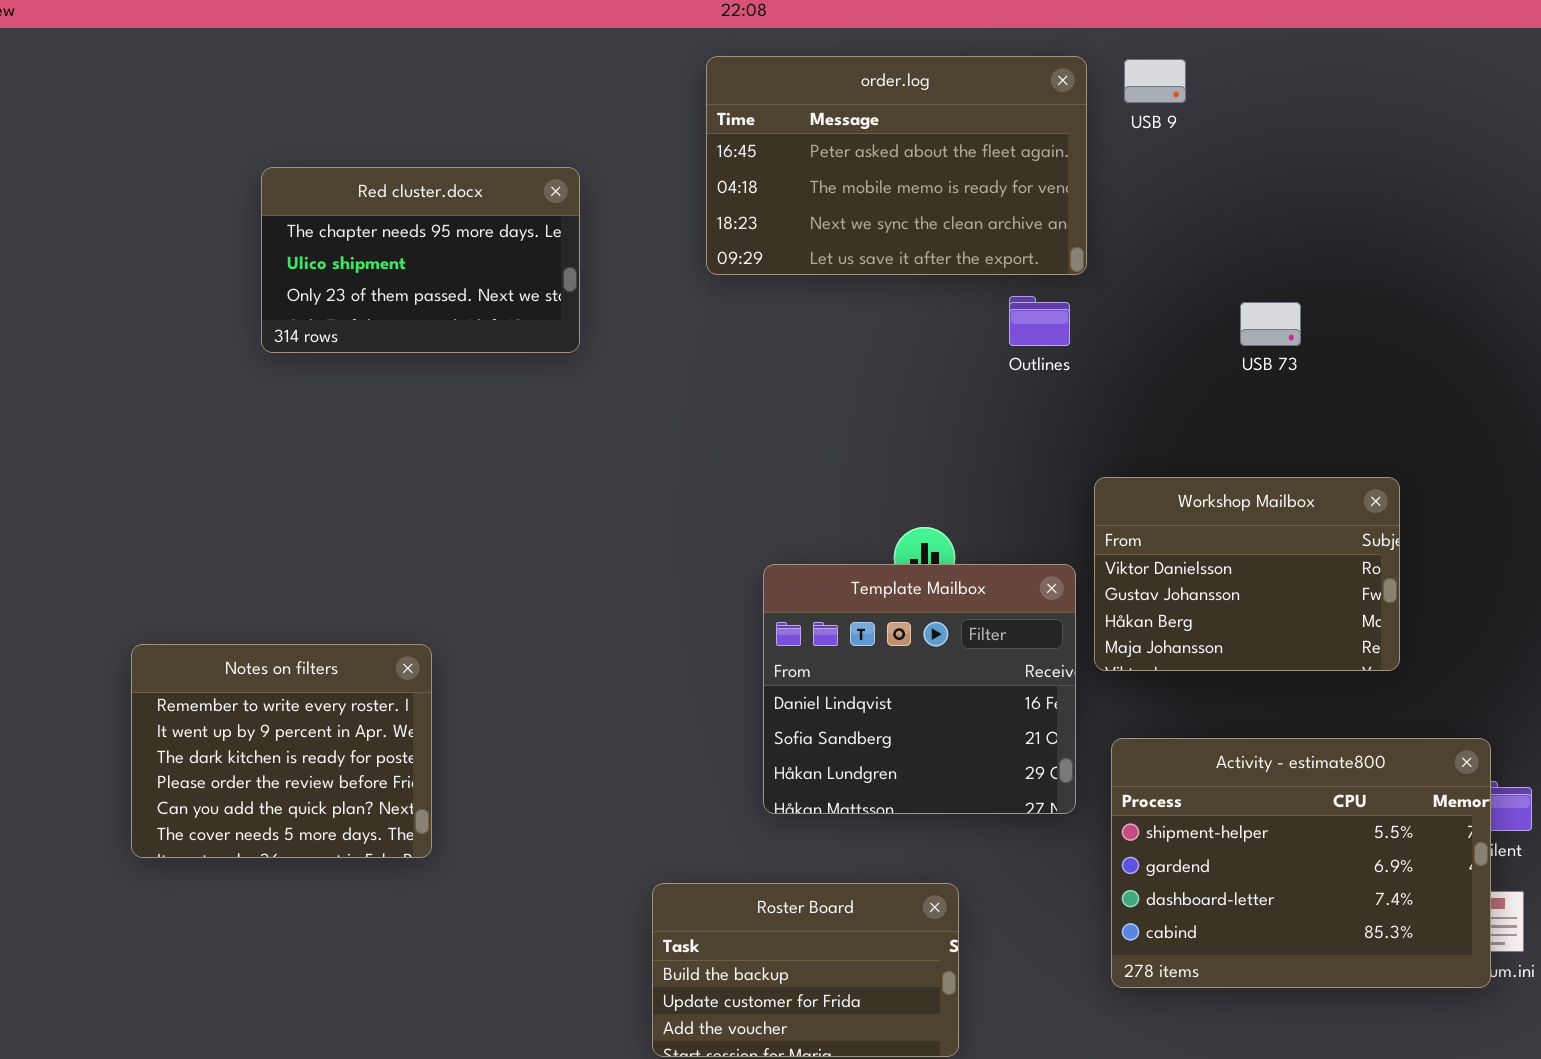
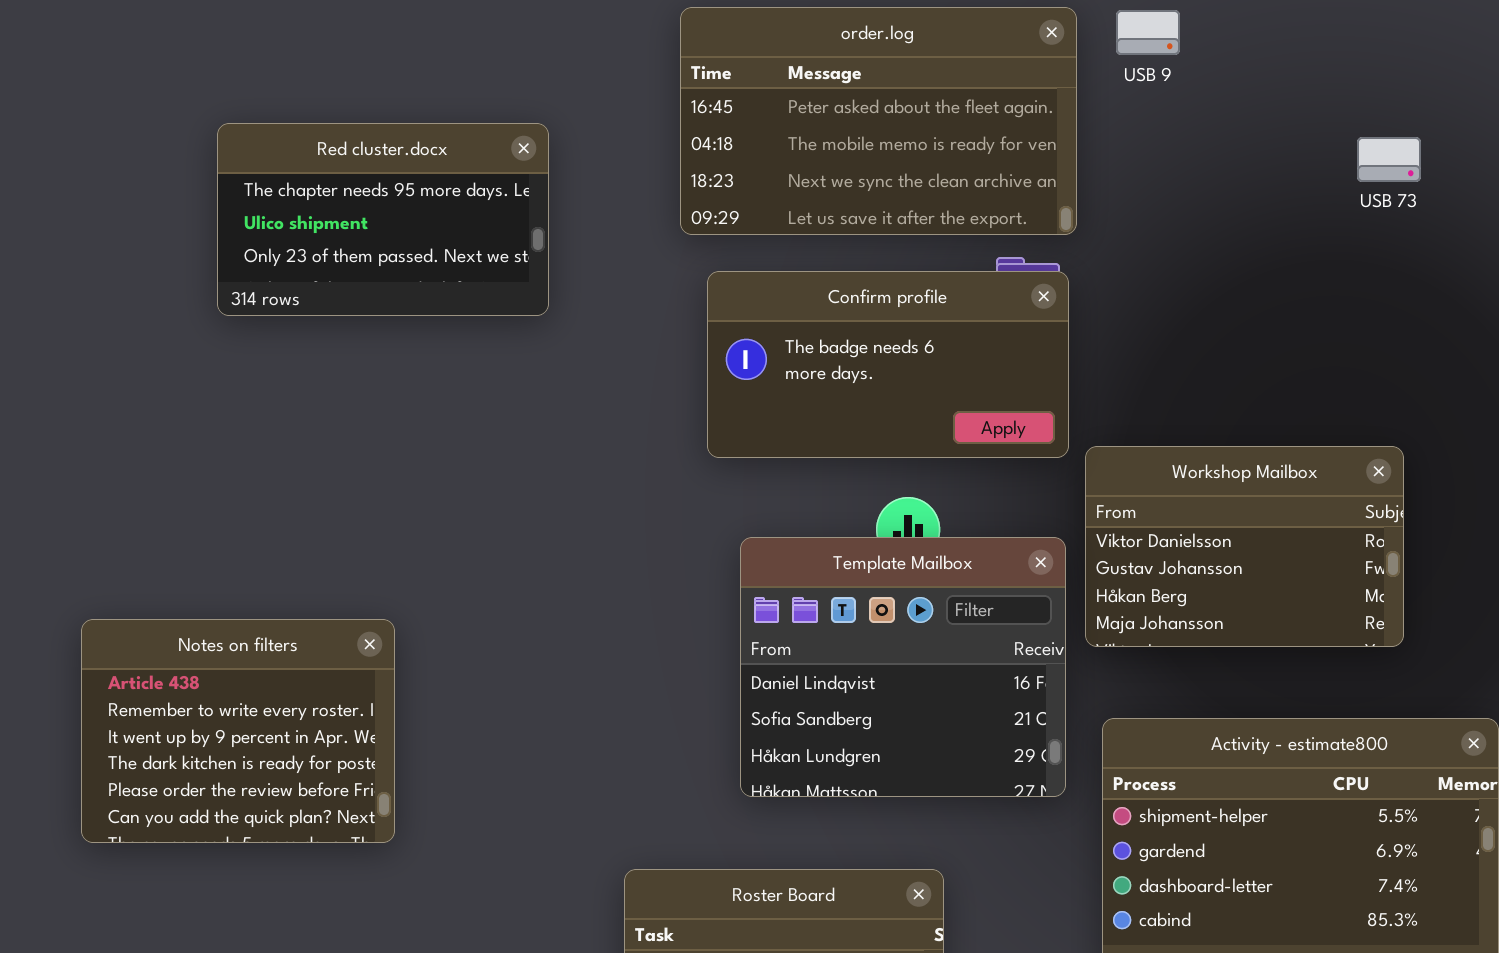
USB 73: [1240,302,1301,346] -> [1357,137,1421,182], moved
Confirm profile: none -> [707,271,1069,458], opened
Notes on filters: [131,644,432,858] -> [81,619,395,843], scrolled up 1 row

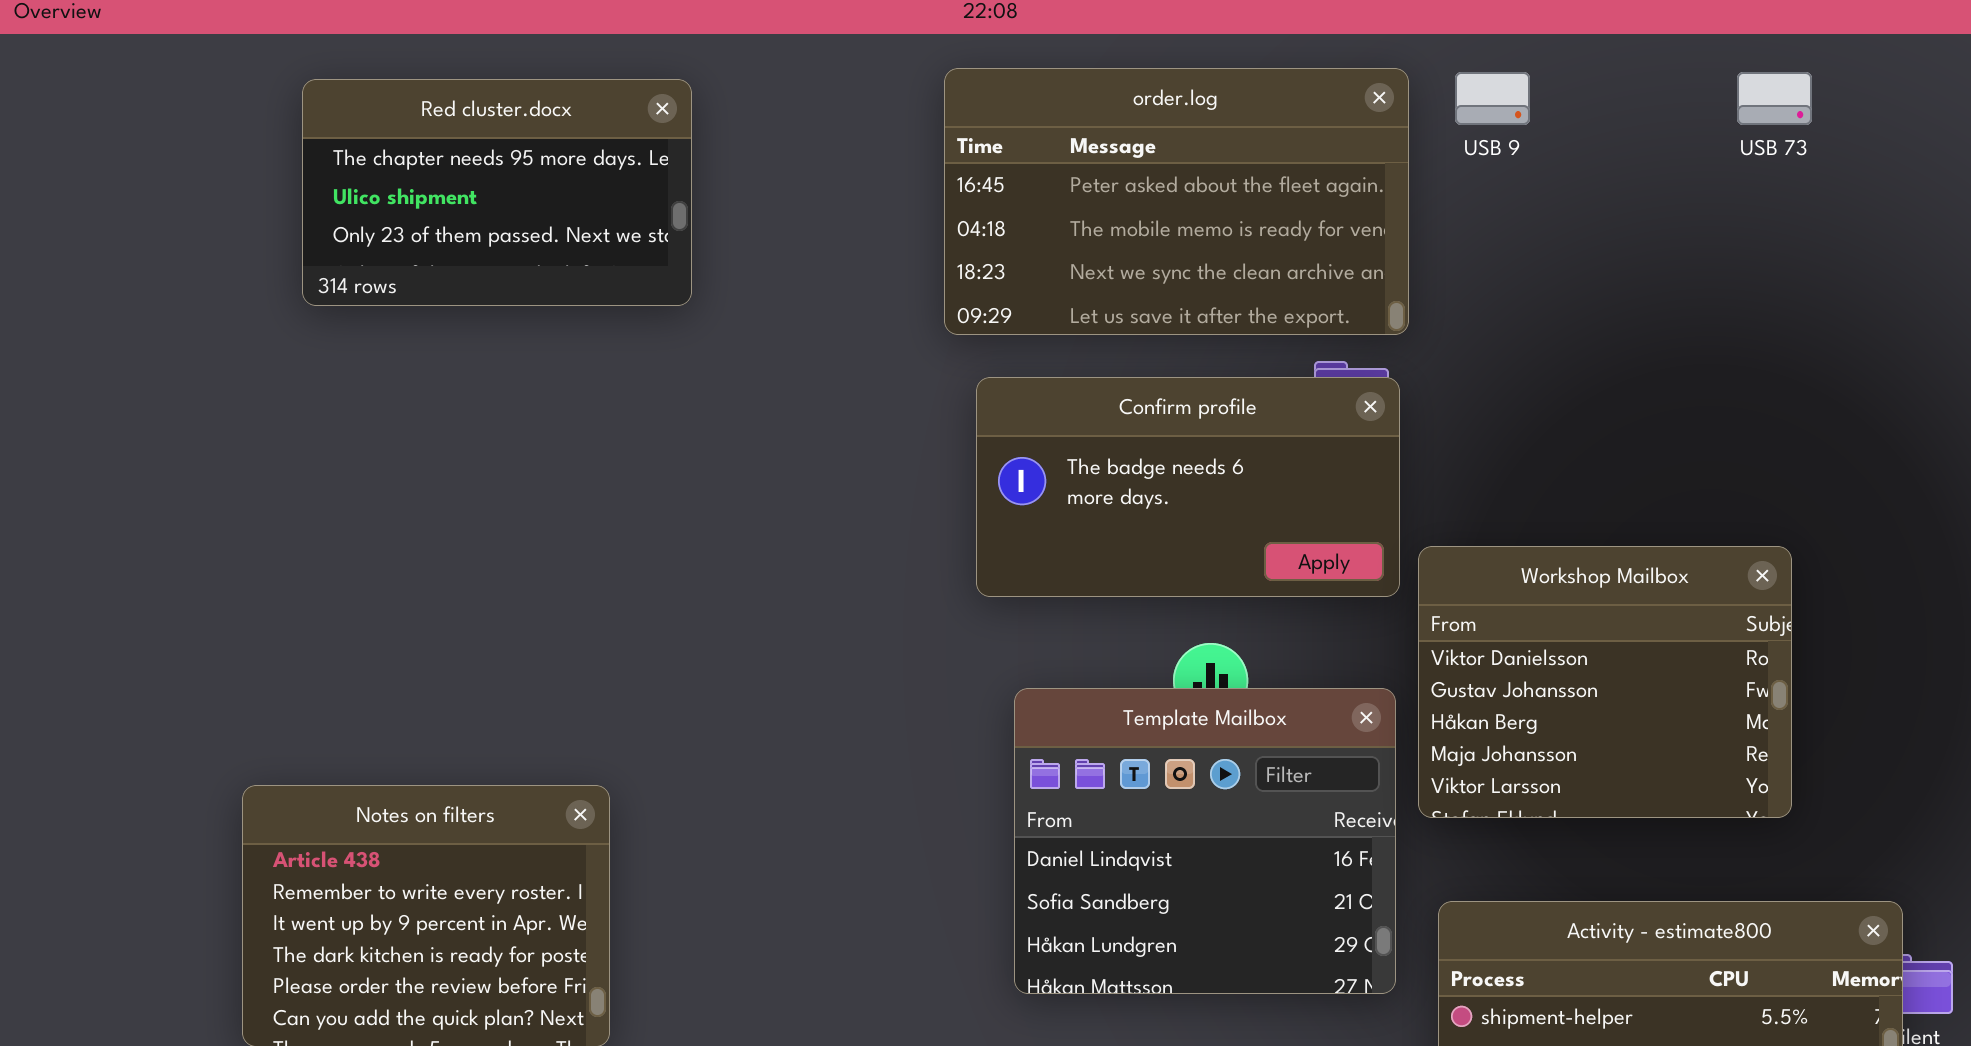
Red cluster.docx: [217,123,549,316] -> [302,79,692,306], moved
USB 73: [1357,137,1421,182] -> [1737,72,1812,125], moved
Workshop Mailbox: [1085,446,1404,647] -> [1418,546,1792,818], resized

